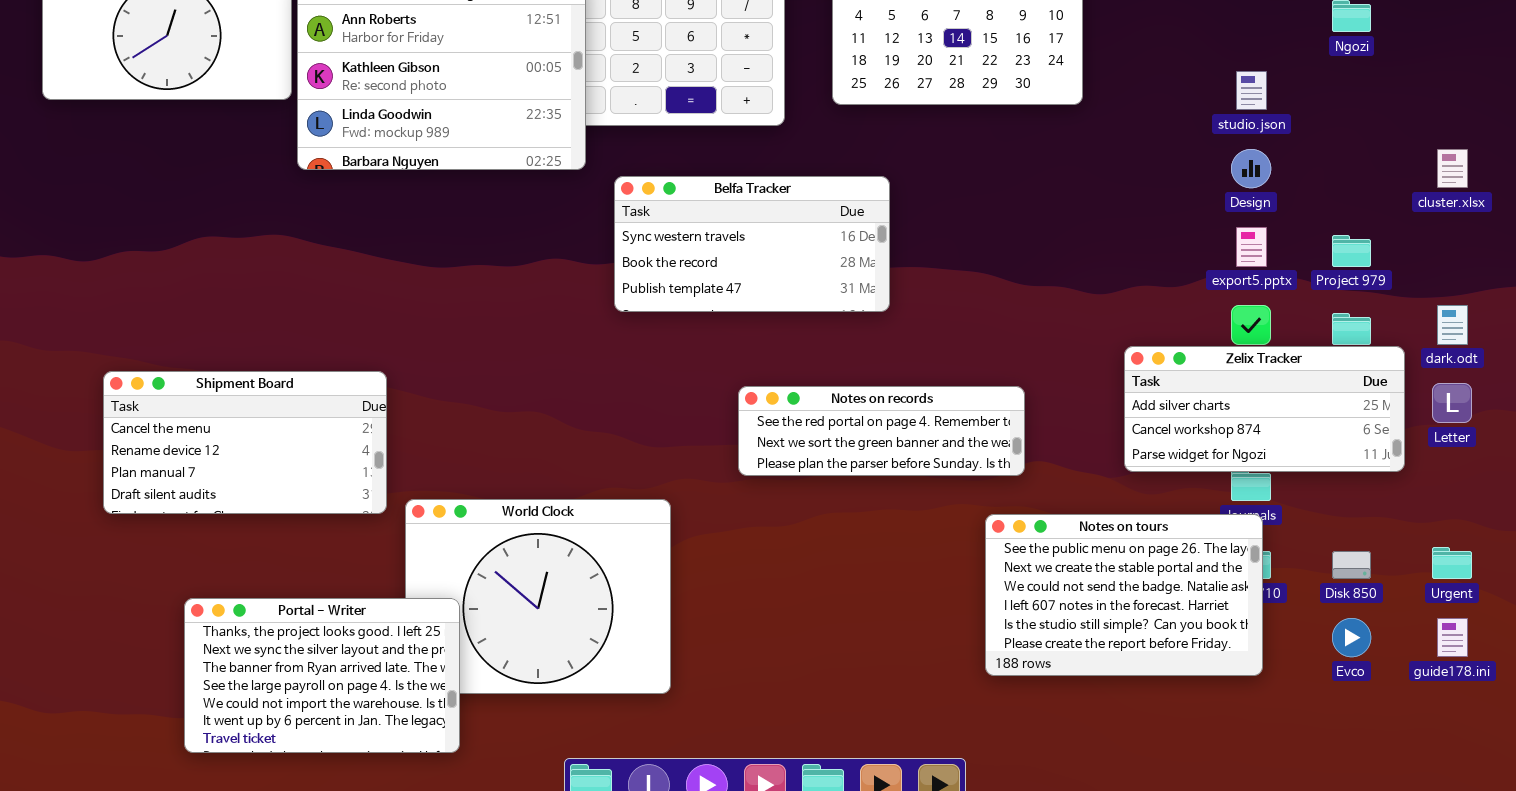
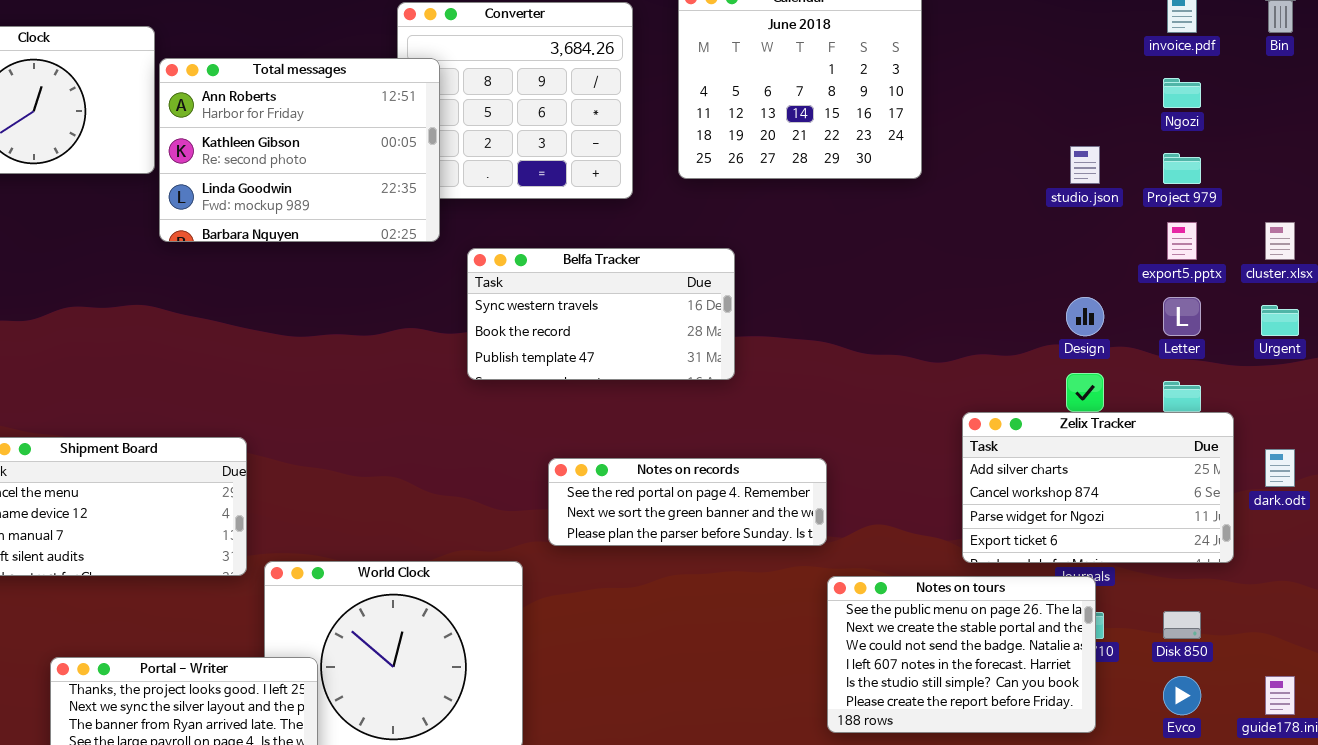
Design: [1231,149,1271,188] -> [1066,297,1104,336], moved
export5.pptx: [1236,227,1267,267] -> [1167,222,1197,260], moved
Project 979: [1332,235,1371,267] -> [1163,153,1201,184], moved
dark.odt: [1437,305,1468,345] -> [1265,449,1295,487], moved
Zelix Tracker: [1124,346,1405,472] -> [962,412,1234,563], resized
Letter: [1432,383,1472,423] -> [1163,297,1201,336], moved
Notes on records: [738,386,1025,476] -> [548,458,827,546], moved
Urgent: [1432,547,1472,579] -> [1261,305,1299,336], moved

